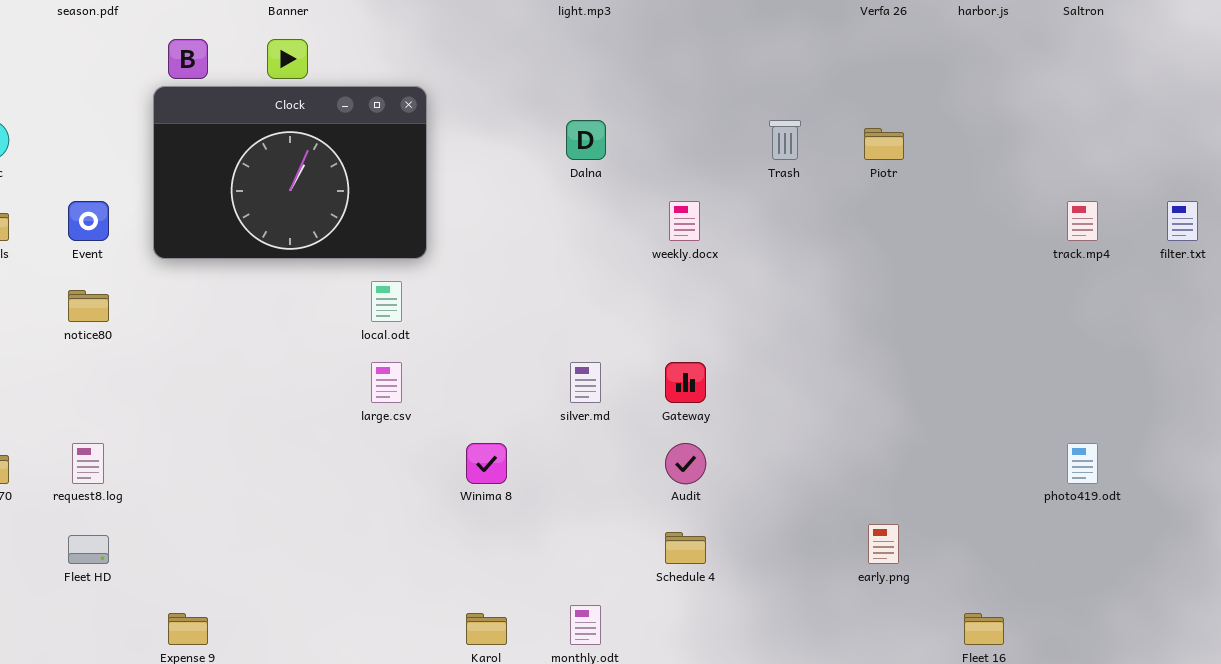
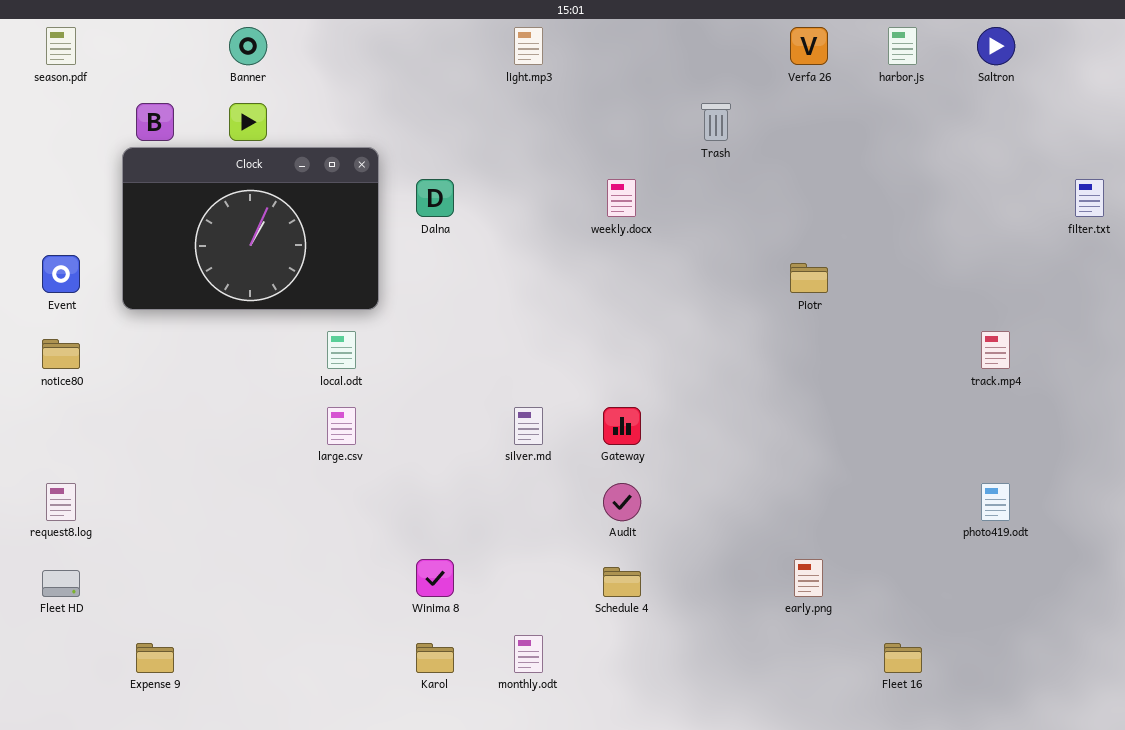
Dalna: [566,120,606,160] -> [416,179,454,217], moved
Trash: [769,120,801,160] -> [701,103,731,141], moved
Piotr: [864,128,904,160] -> [790,263,828,293], moved
weekly.docx: [669,201,700,241] -> [607,179,636,217], moved
track.mp4: [1067,201,1098,241] -> [981,331,1010,369], moved
filter.txt: [1167,201,1198,241] -> [1075,179,1104,217], moved
Winima 8: [466,443,507,484] -> [416,559,454,597], moved

